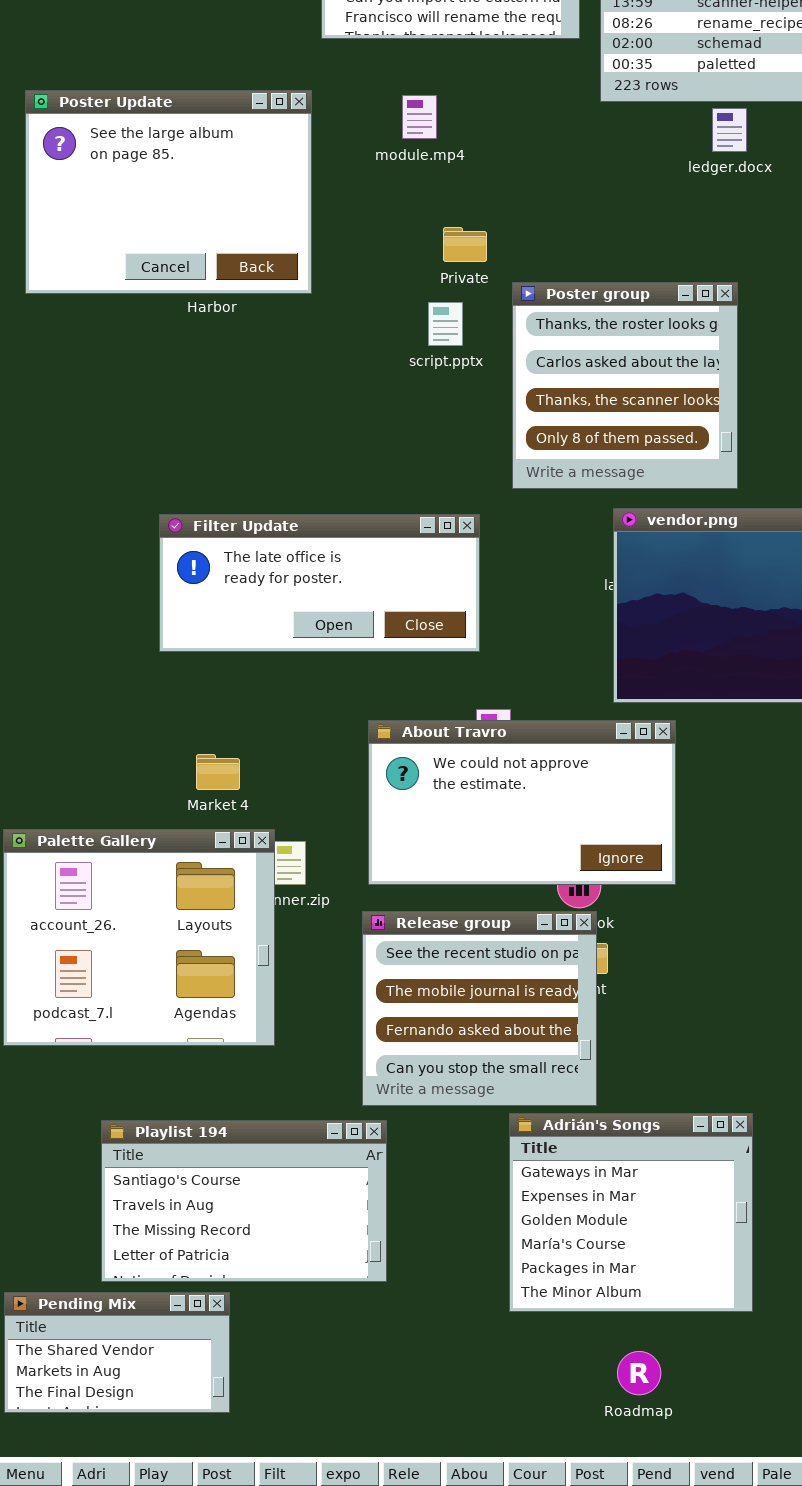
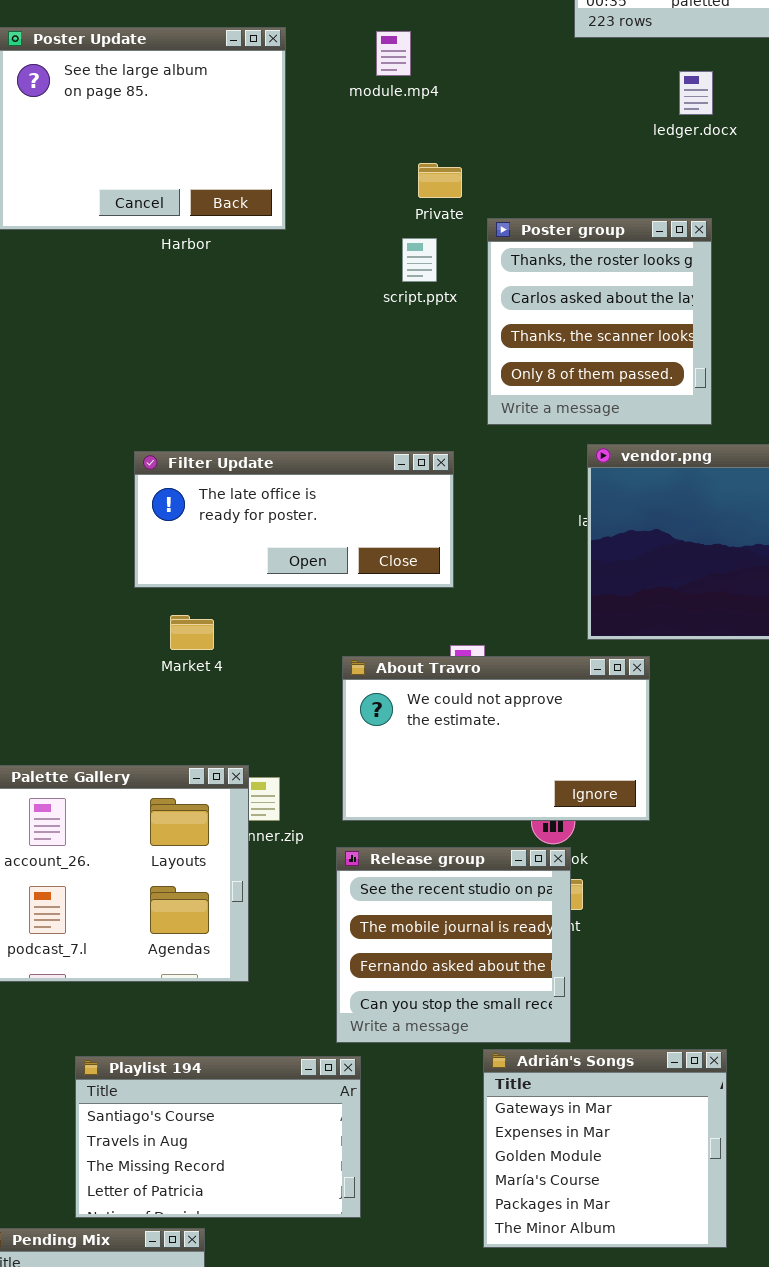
ledger.docx: [712,108,747,152] -> [679,71,713,115], moved
Market 4: [196,754,240,790] -> [170,615,214,650], moved

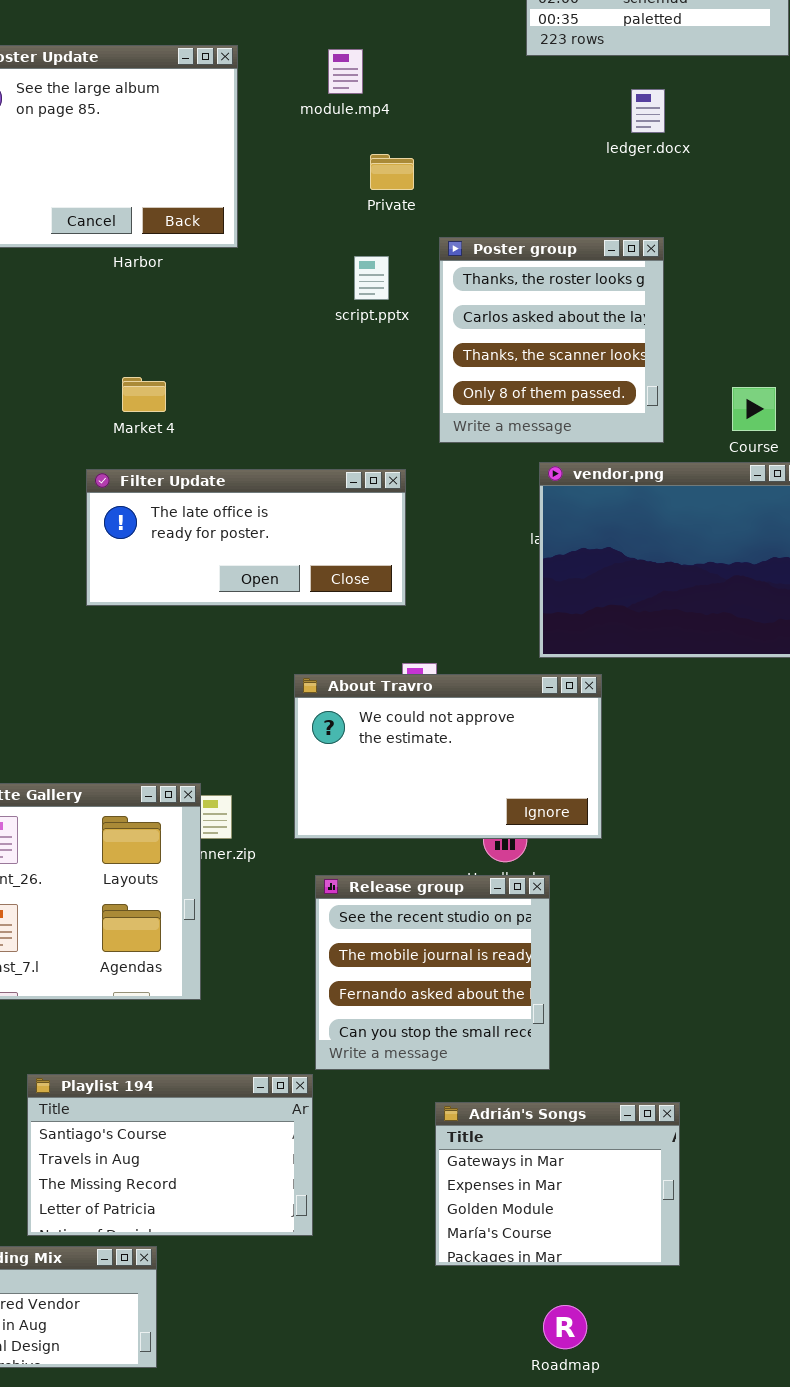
Private: [418,163,462,198] -> [370,154,414,190], moved
Market 4: [170,615,214,650] -> [122,377,166,412], moved
Release group: [336,847,571,1043] -> [315,875,550,1070], moved
Adrián's Songs: [483,1049,727,1248] -> [435,1102,680,1266], resized

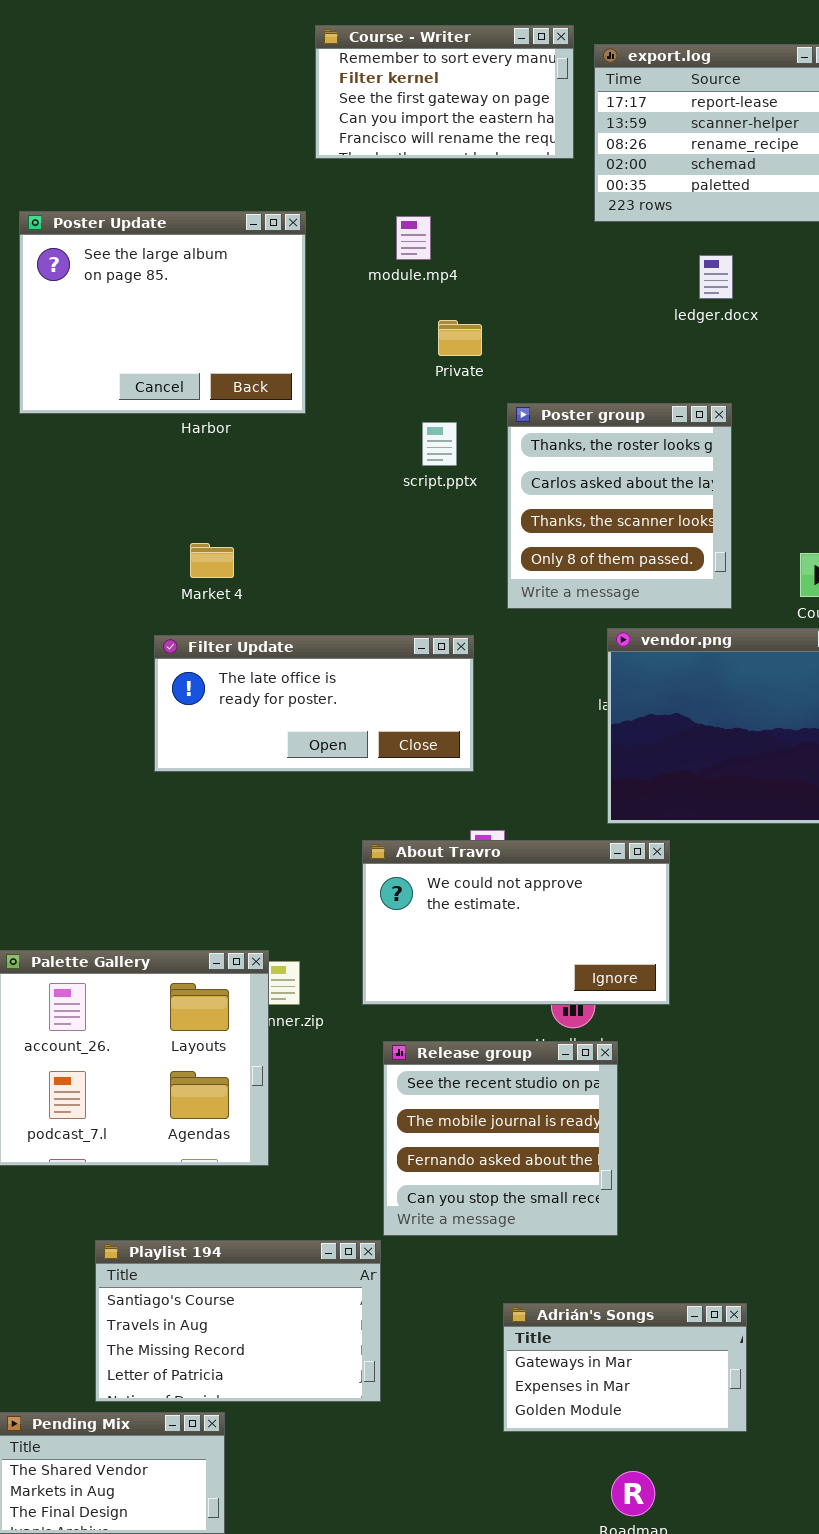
Adrián's Songs: [435,1102,680,1266] -> [503,1303,747,1432], resized

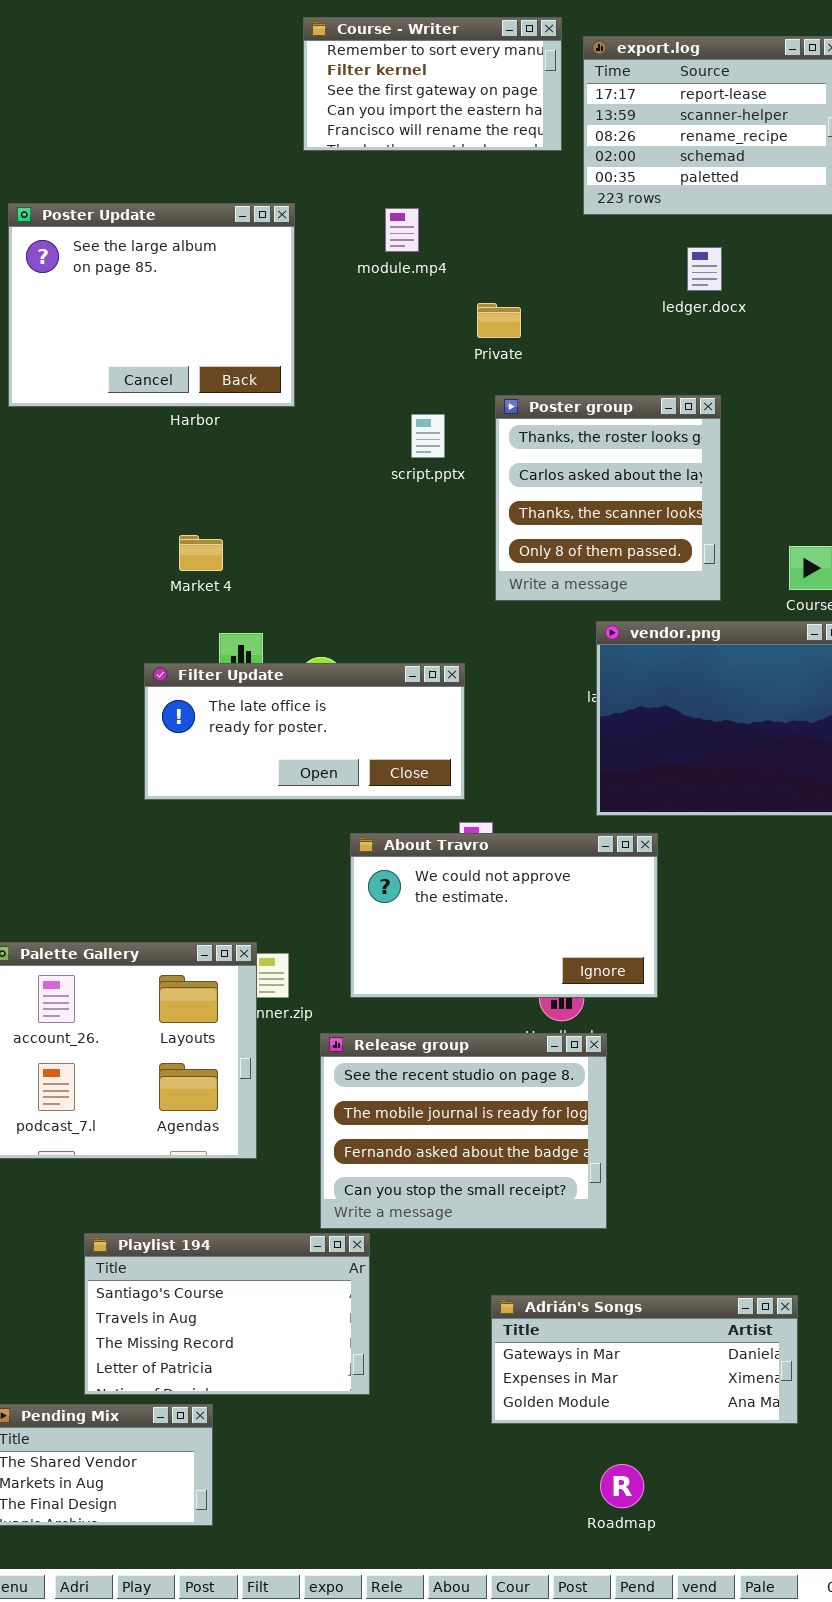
Private: [438,320,482,356] -> [477,303,521,338], moved
Filter Update: [154,635,474,772] -> [144,663,465,800], moved
Release group: [383,1041,618,1236] -> [320,1033,607,1229], resized
Adrián's Songs: [503,1303,747,1432] -> [491,1295,798,1424], resized

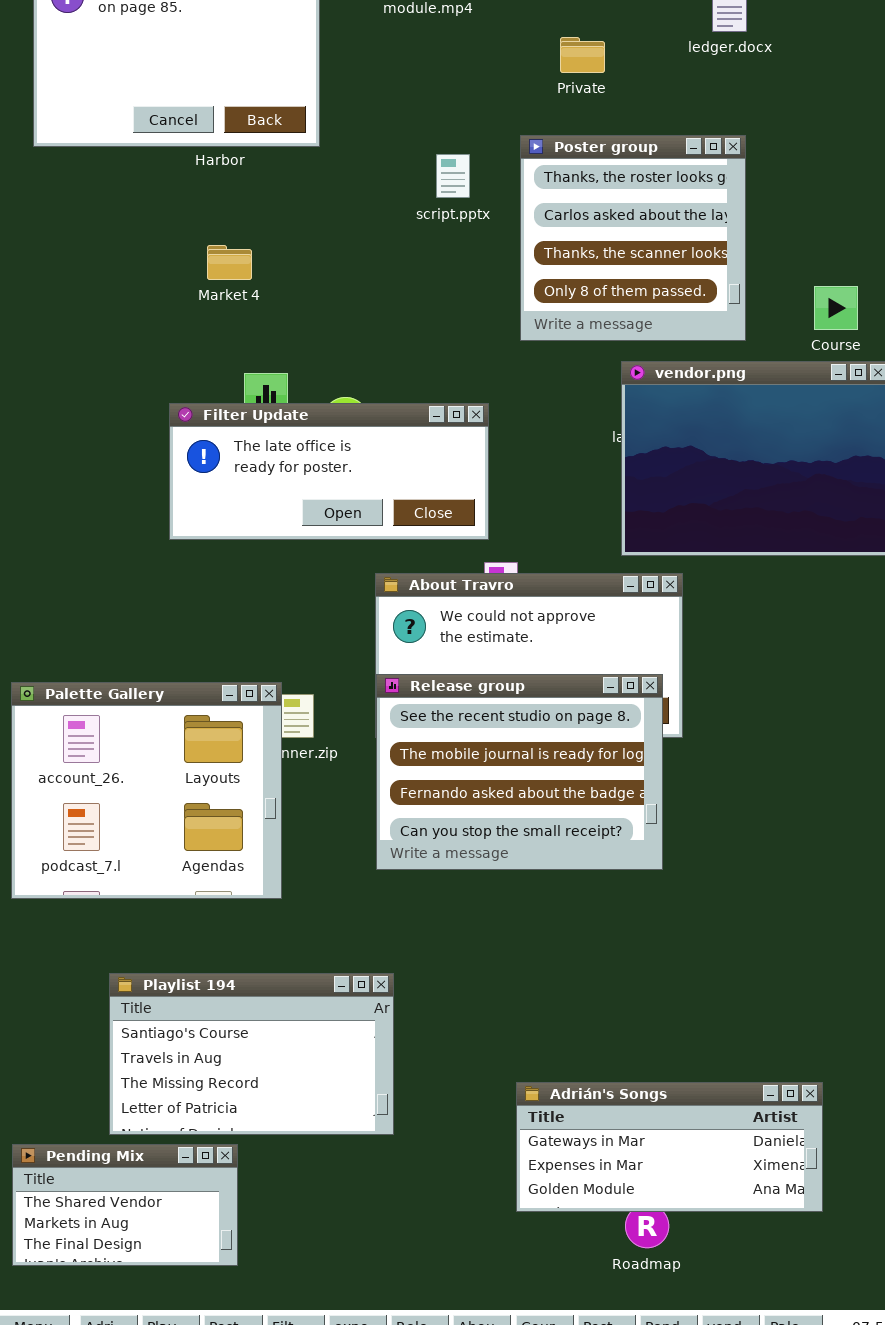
Private: [477,303,521,338] -> [560,37,605,73], moved
Market 4: [179,535,223,571] -> [207,245,252,280], moved
Release group: [320,1033,607,1229] -> [376,674,663,870], moved
Adrián's Songs: [491,1295,798,1424] -> [516,1082,823,1212], moved

